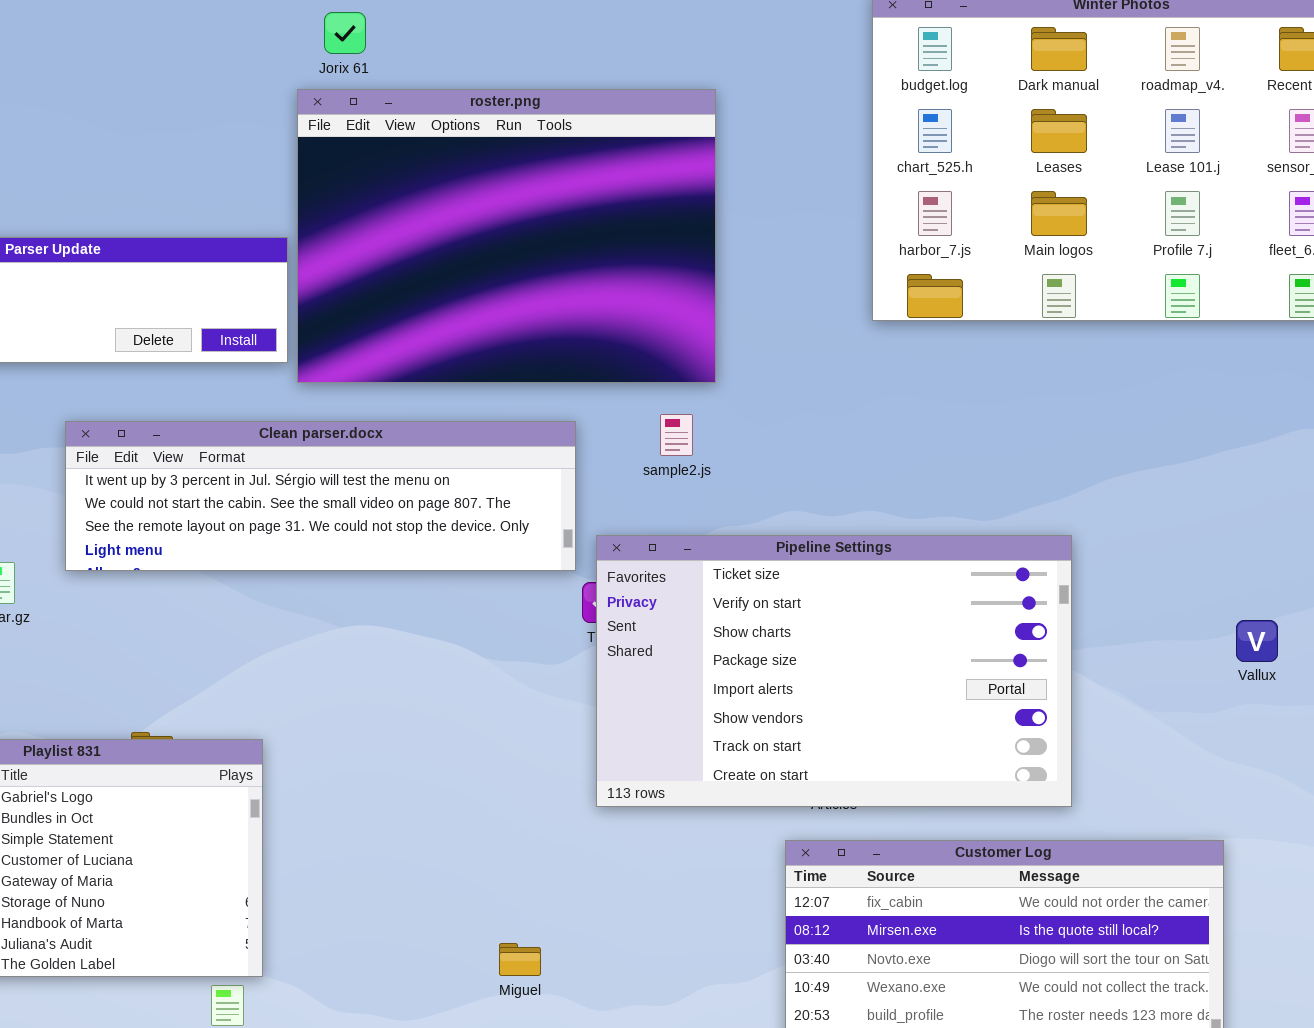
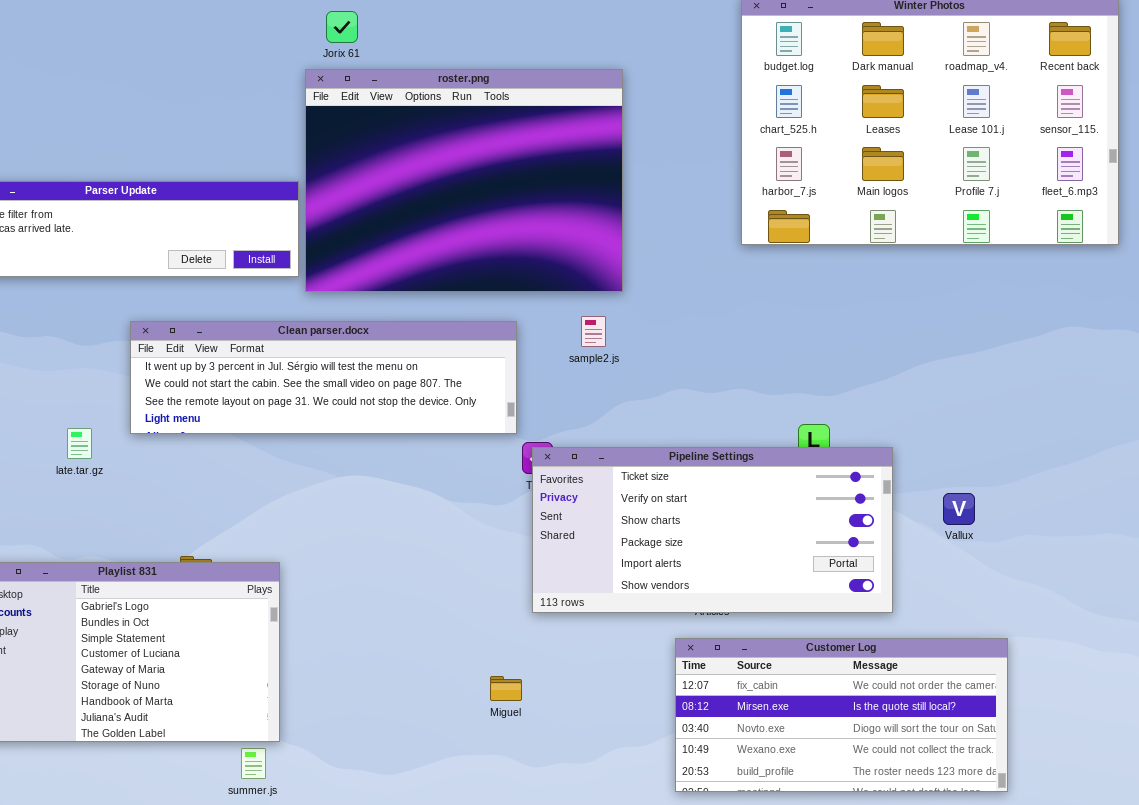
Pipeline Settings: [596,535,1072,807] -> [532,447,893,613], resized
Vallux: [1236,620,1278,662] -> [943,493,975,525], moved
Miguel: [499,943,541,976] -> [490,676,522,701], moved

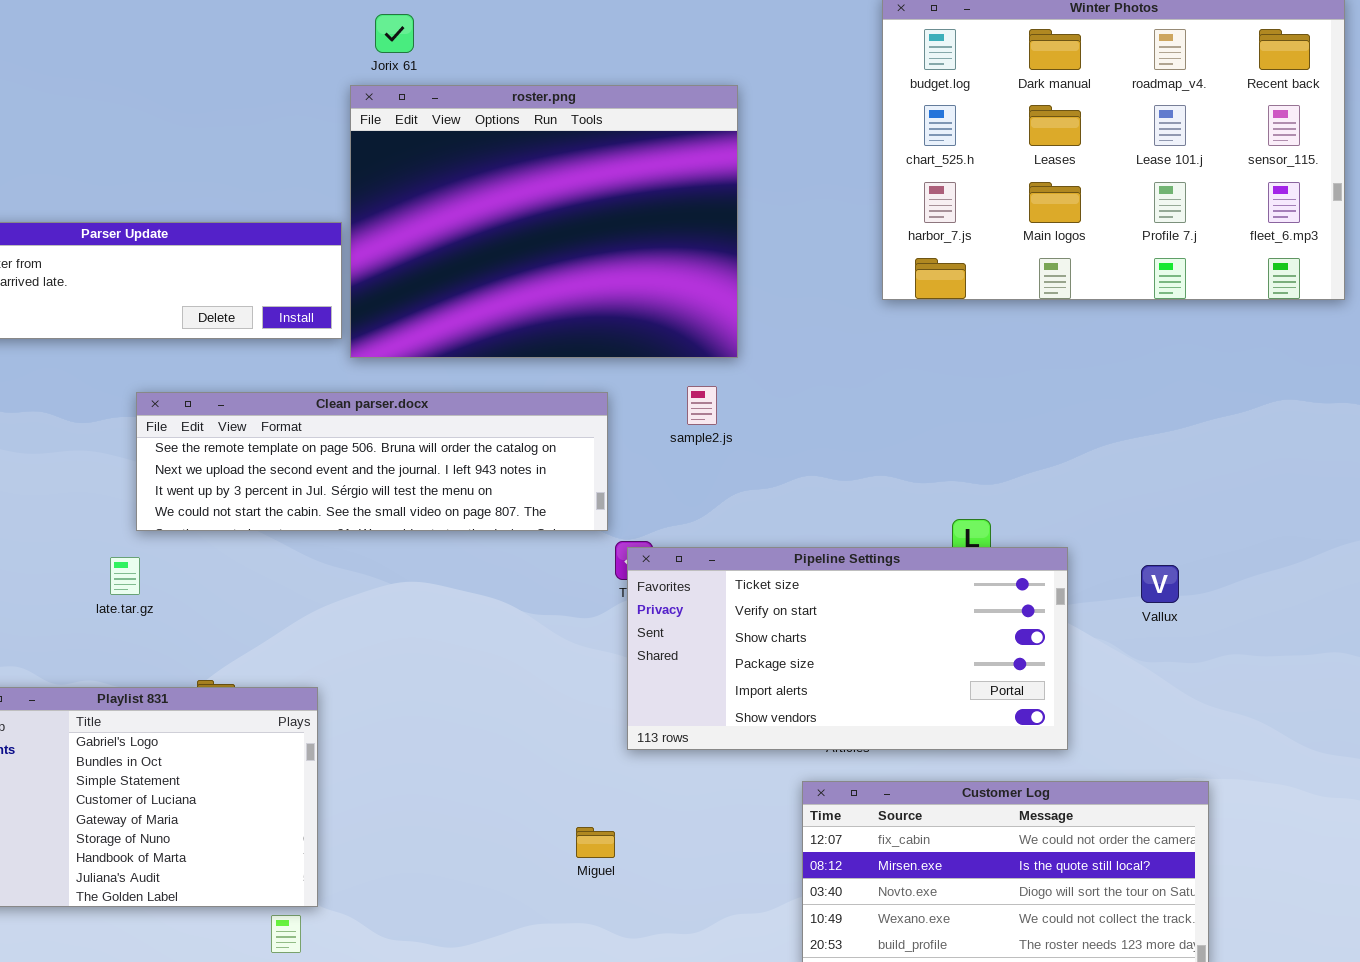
Clean parser.docx: [130,321,517,434] -> [136,392,608,531], scrolled up 2 rows
late.tar.gz: [67,428,92,459] -> [110,557,140,595], moved
Vallux: [943,493,975,525] -> [1141,565,1179,603], moved

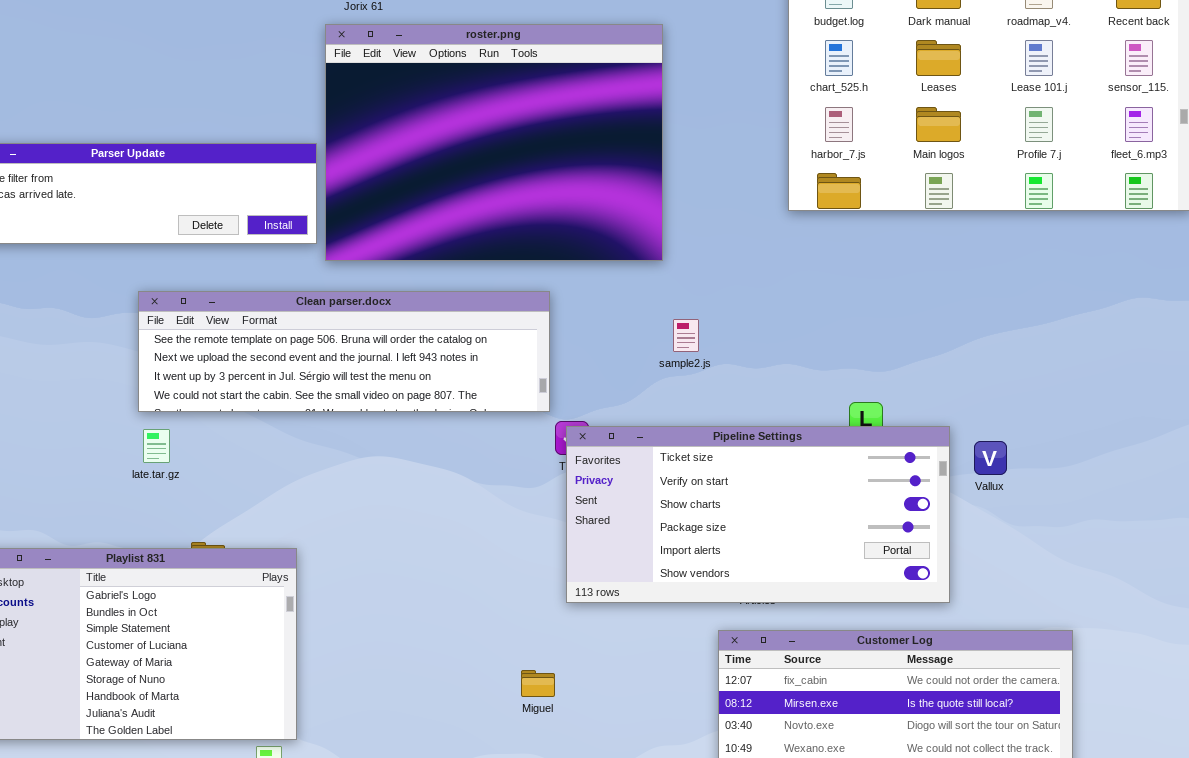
sample2.js: [687,386,717,425] -> [673,319,699,352], moved
late.tar.gz: [110,557,140,595] -> [143,429,170,463], moved
Vallux: [1141,565,1179,603] -> [974,441,1007,475], moved

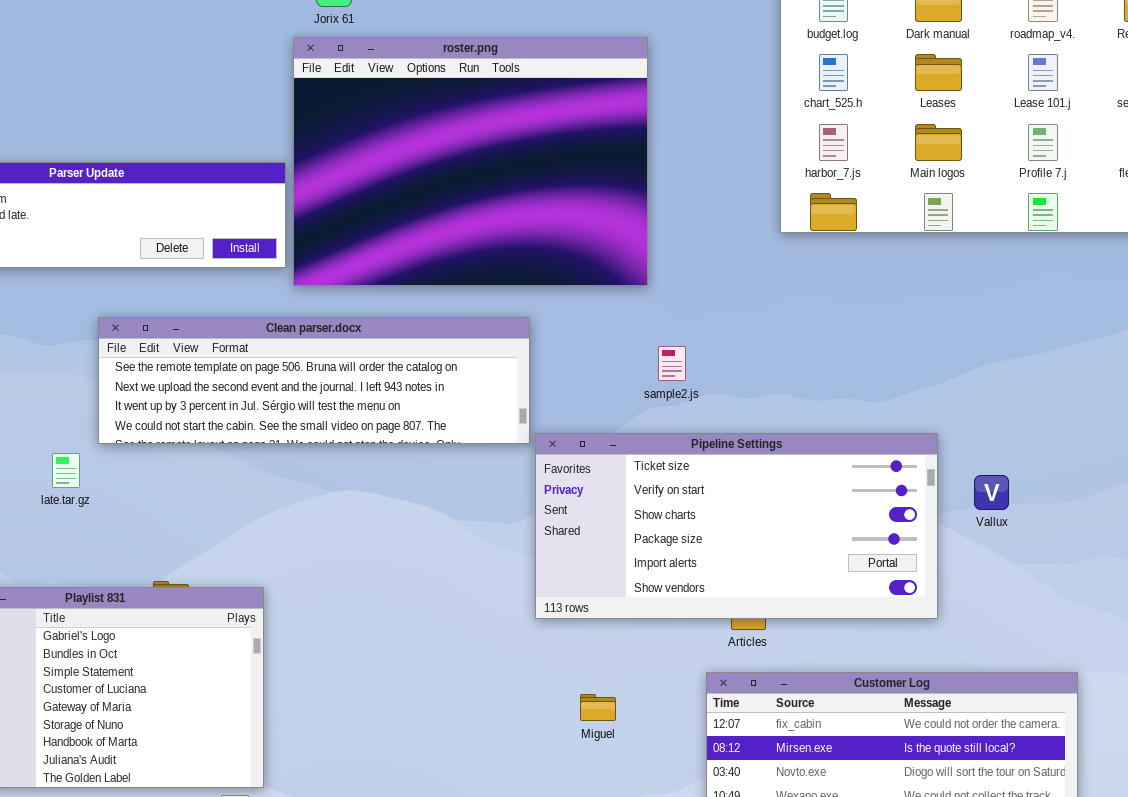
Pipeline Settings: [566,426,950,603] -> [535,433,938,619], moved
late.tar.gz: [143,429,170,463] -> [52,453,80,488], moved
Miguel: [521,670,555,697] -> [580,694,616,721], moved

